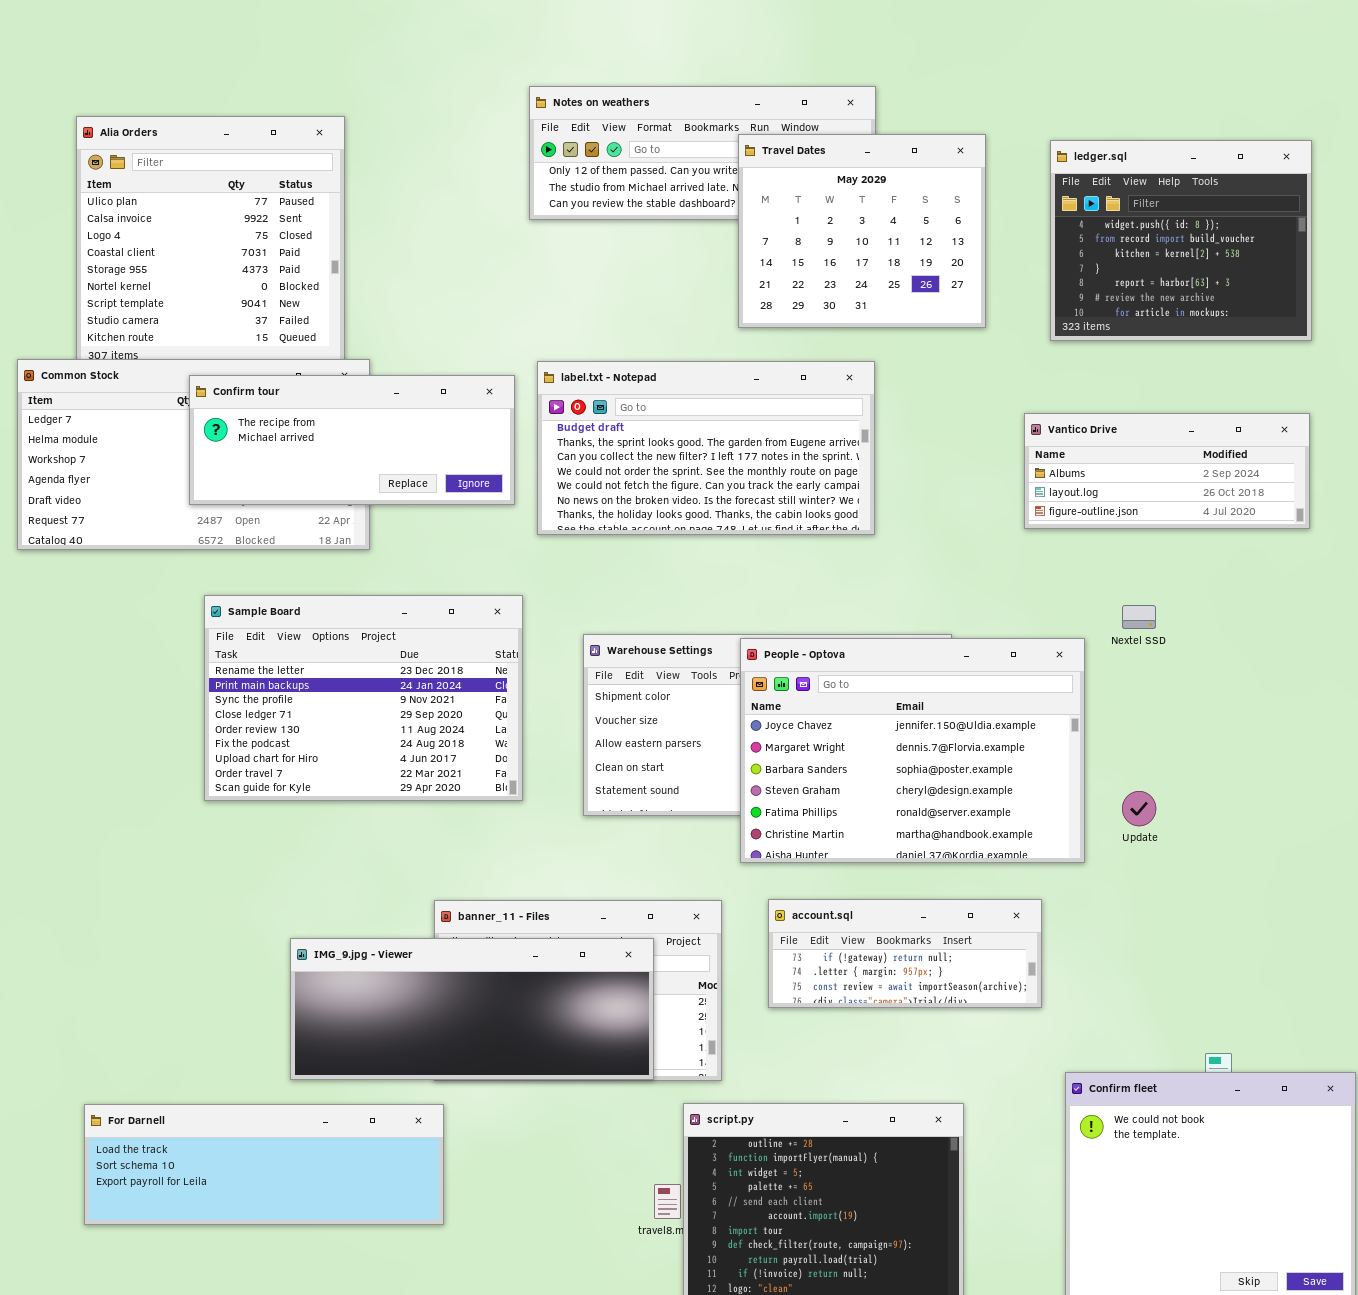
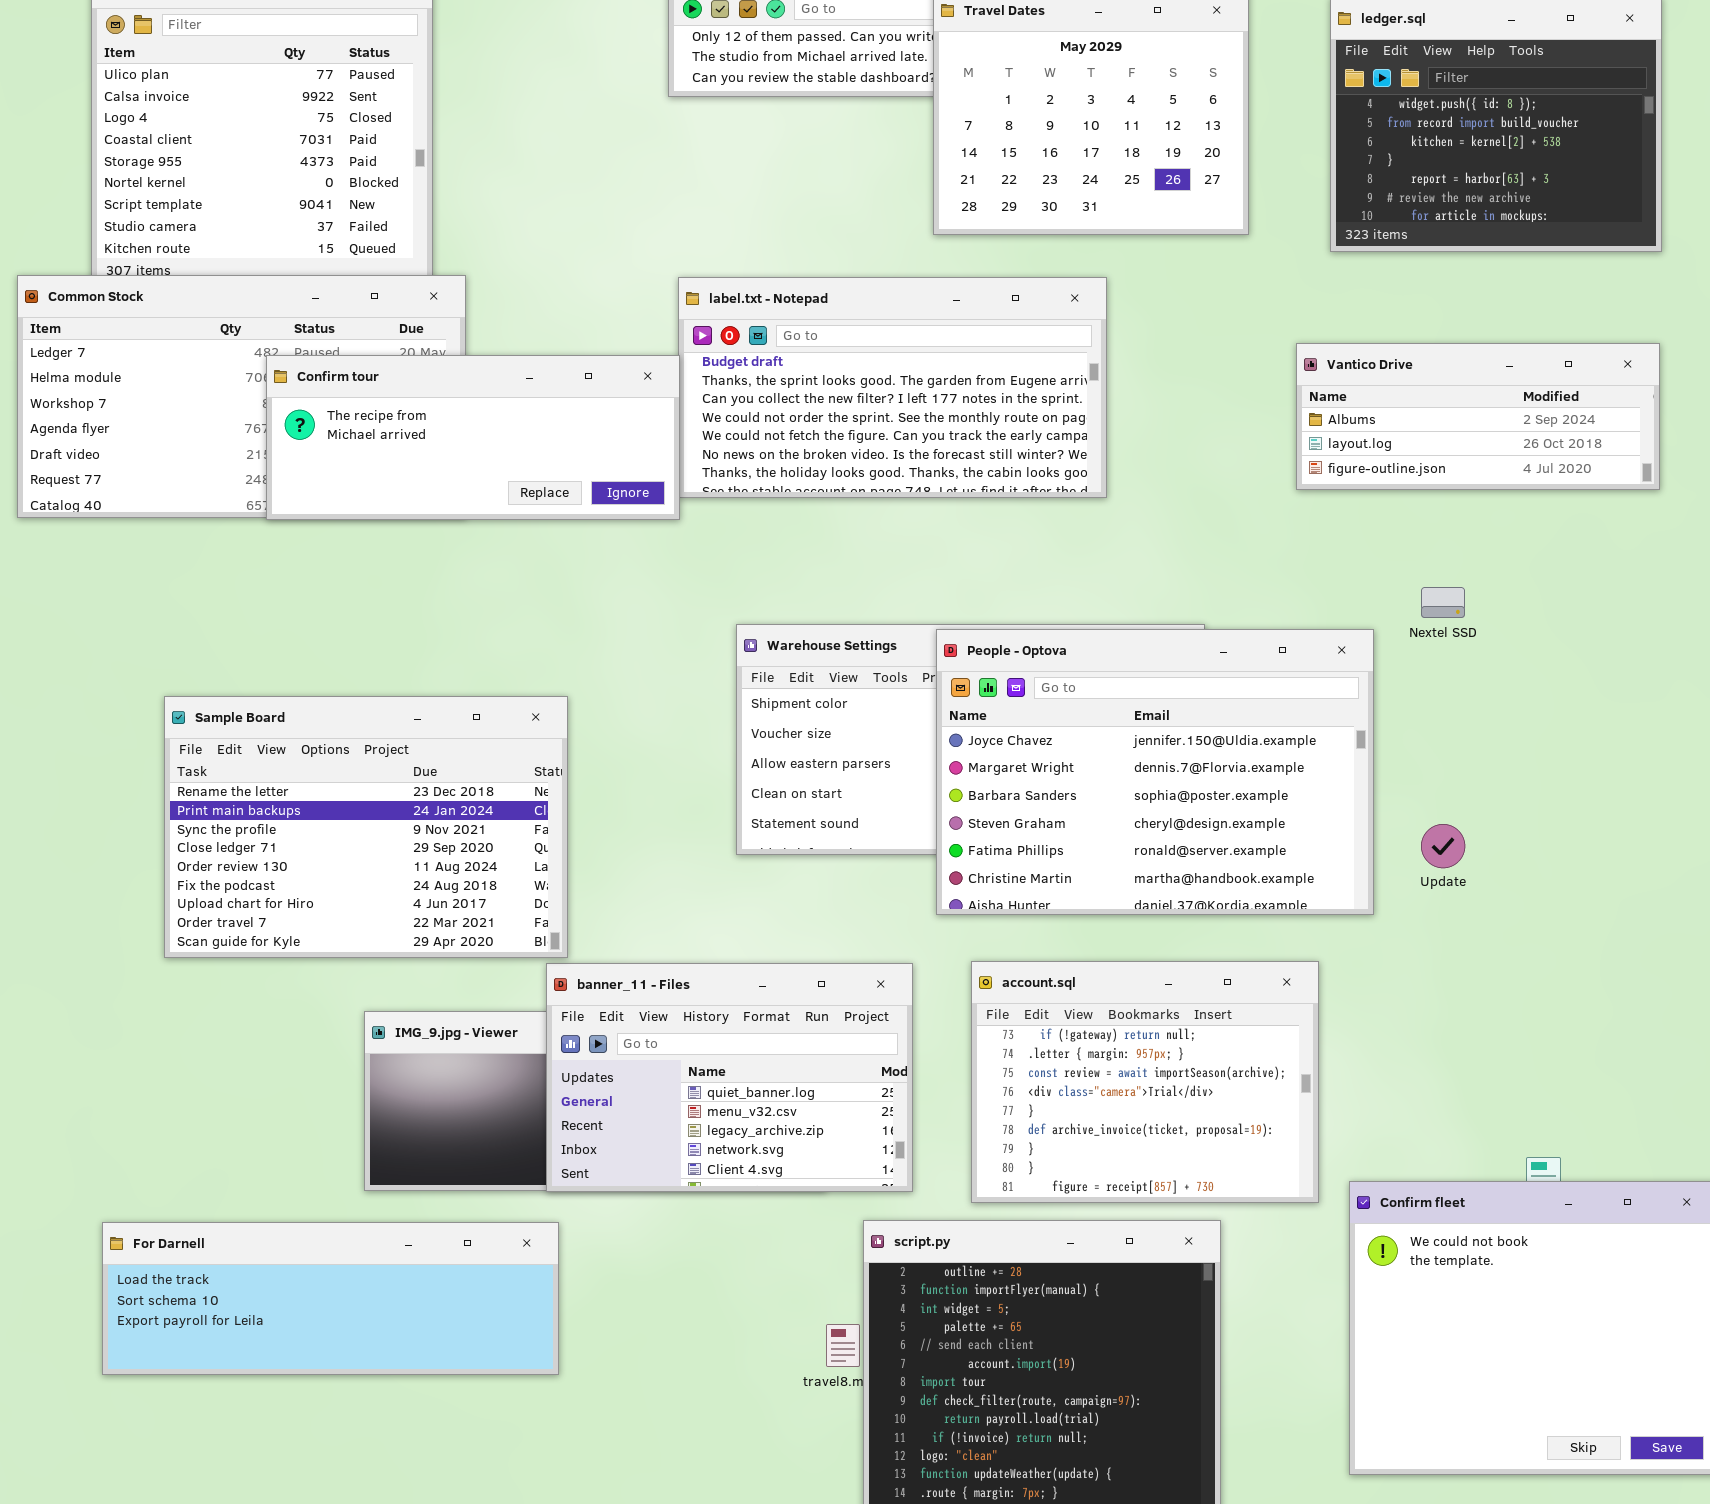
Confirm tour: [189,375,515,505] -> [266,355,680,520], moved
Sample Board: [204,595,523,801] -> [164,696,568,958], moved
account.sql: [768,899,1042,1008] -> [971,961,1319,1203], resized
banner_11 - Files: [434,900,722,1081] -> [546,963,913,1192], raised

